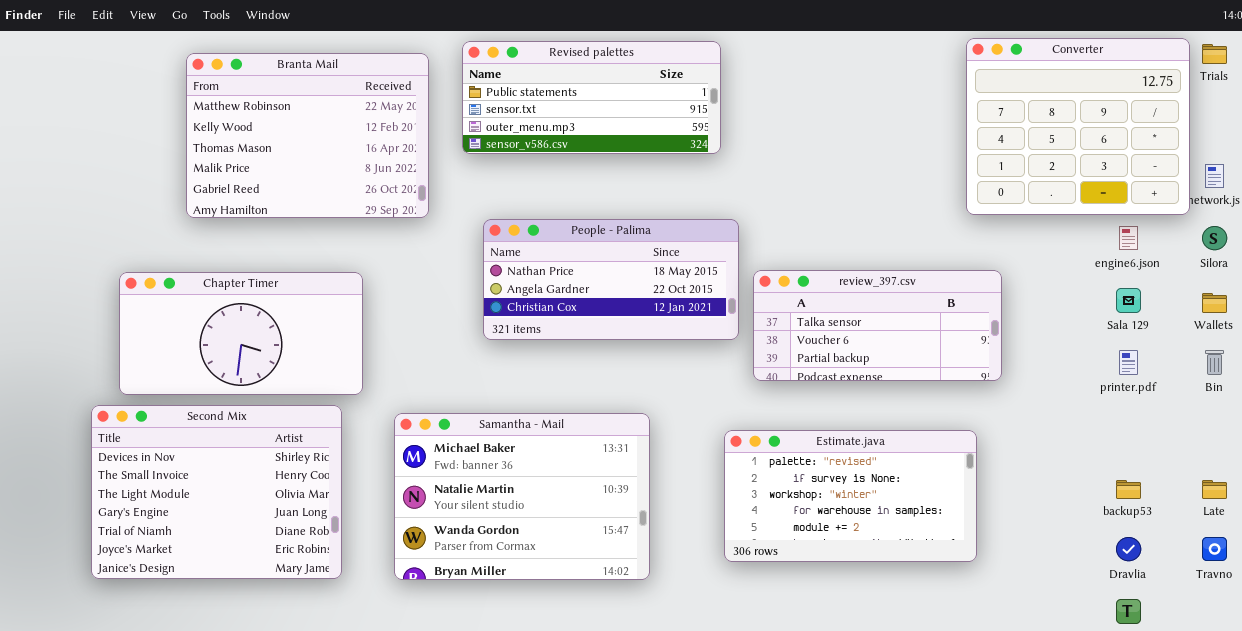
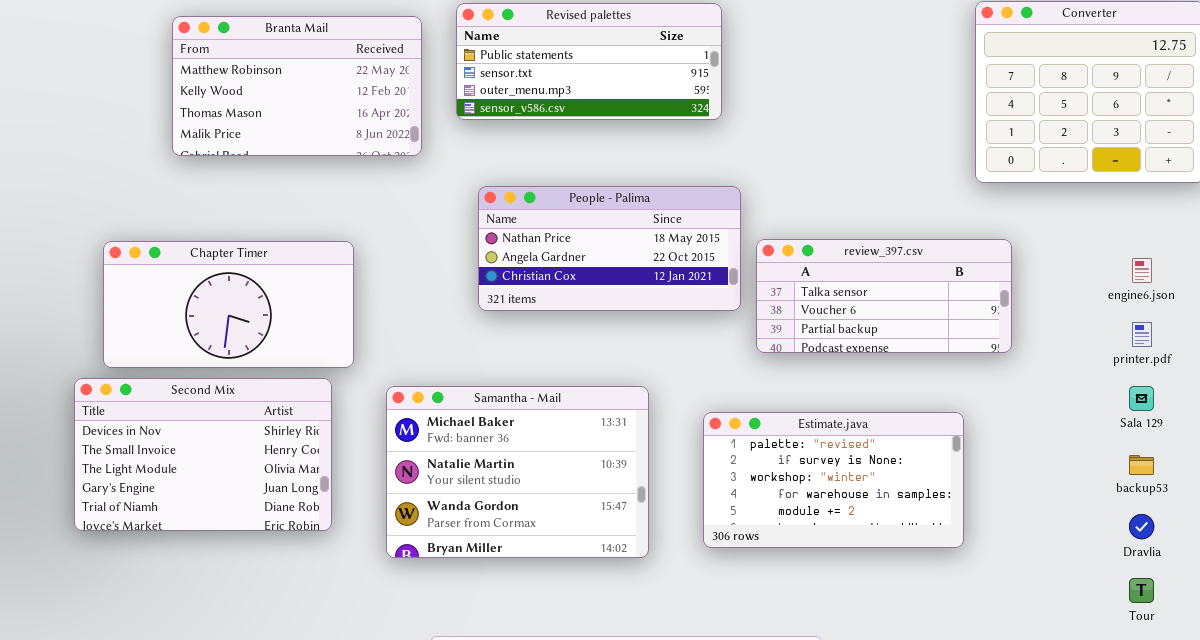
Branta Mail: [186,53,429,218] -> [172,16,422,156], resized
engine6.json: [1119,226,1138,250] -> [1132,258,1152,283], moved
Sala 129: [1116,288,1141,313] -> [1129,386,1154,411], moved
Second Mix: [91,405,342,579] -> [74,378,332,531], resized
Estimate.java: [724,430,977,562] -> [703,412,964,548], moved

